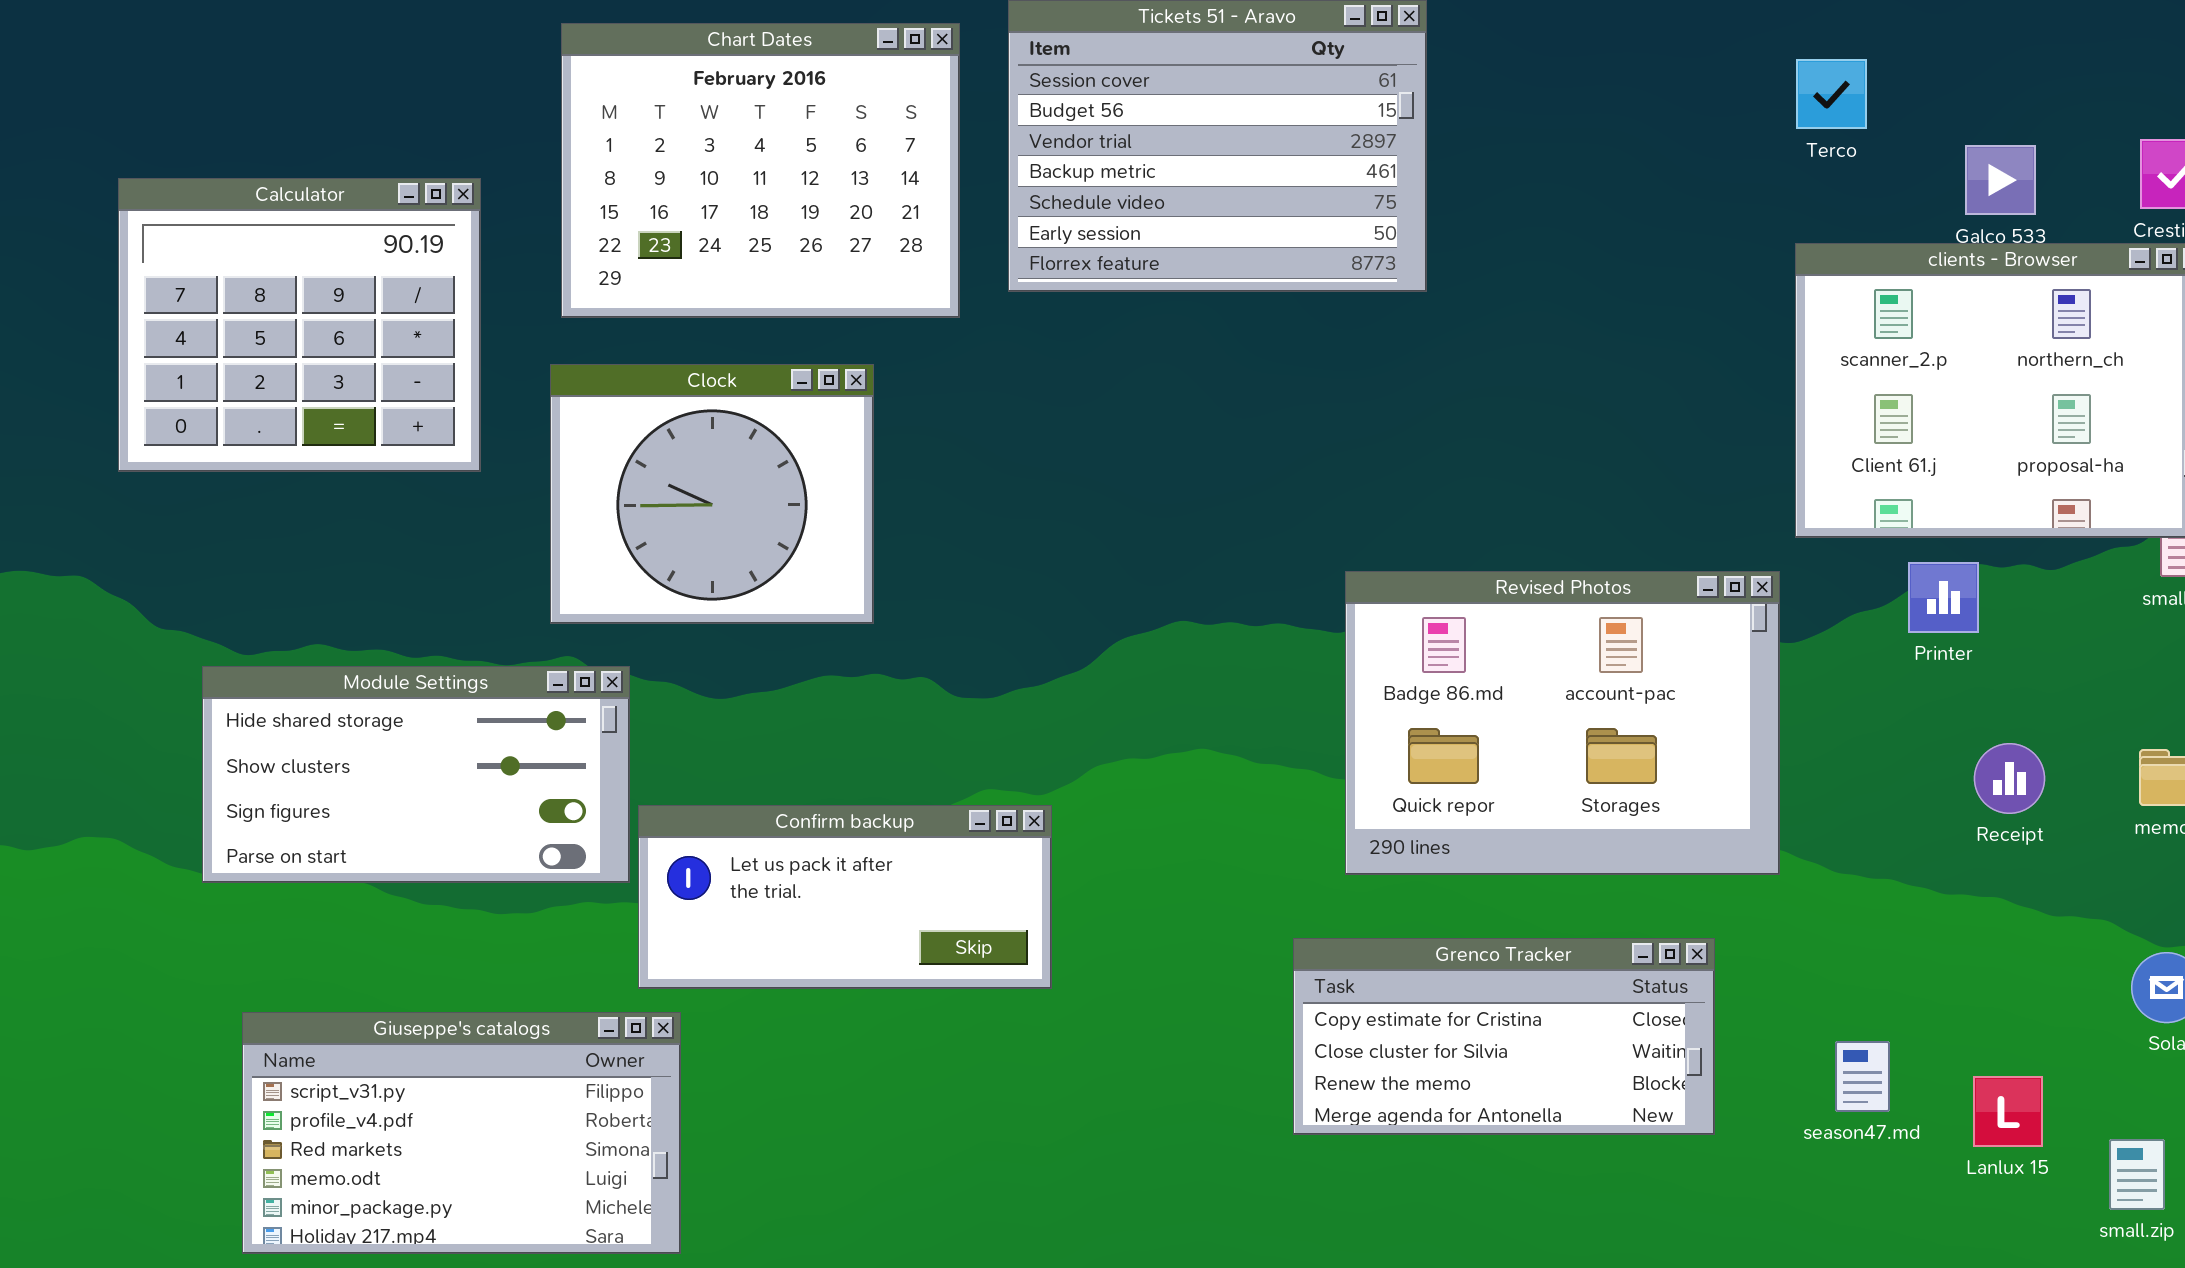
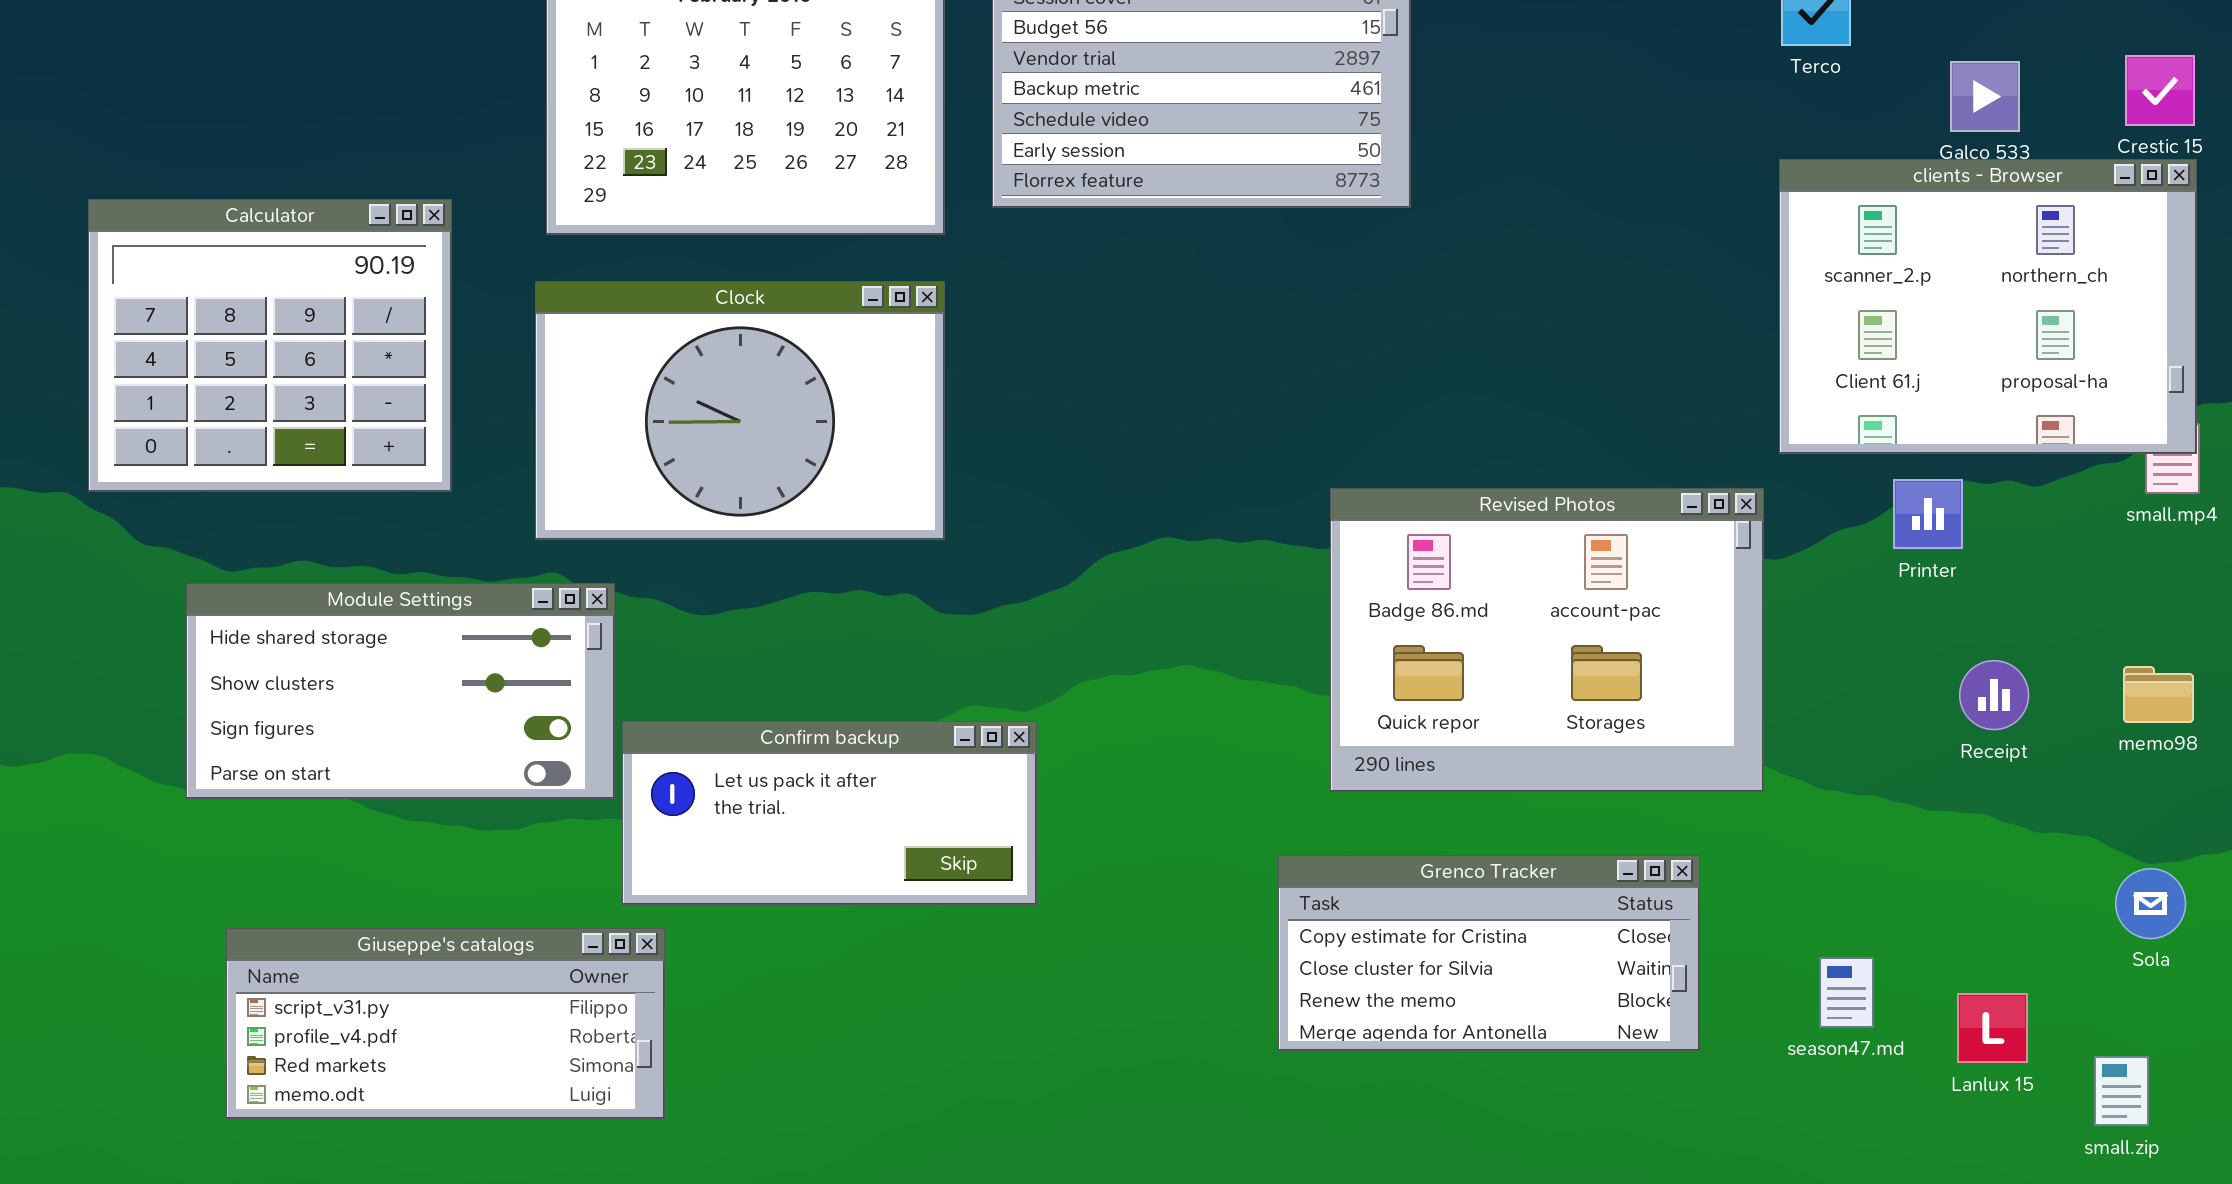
Calculator: [118,178,481,472] -> [88,199,452,492], moved
Clock: [550,364,874,624] -> [535,281,945,540], resized
Giuseppe's catalogs: [242,1012,681,1254] -> [226,928,665,1119], resized

